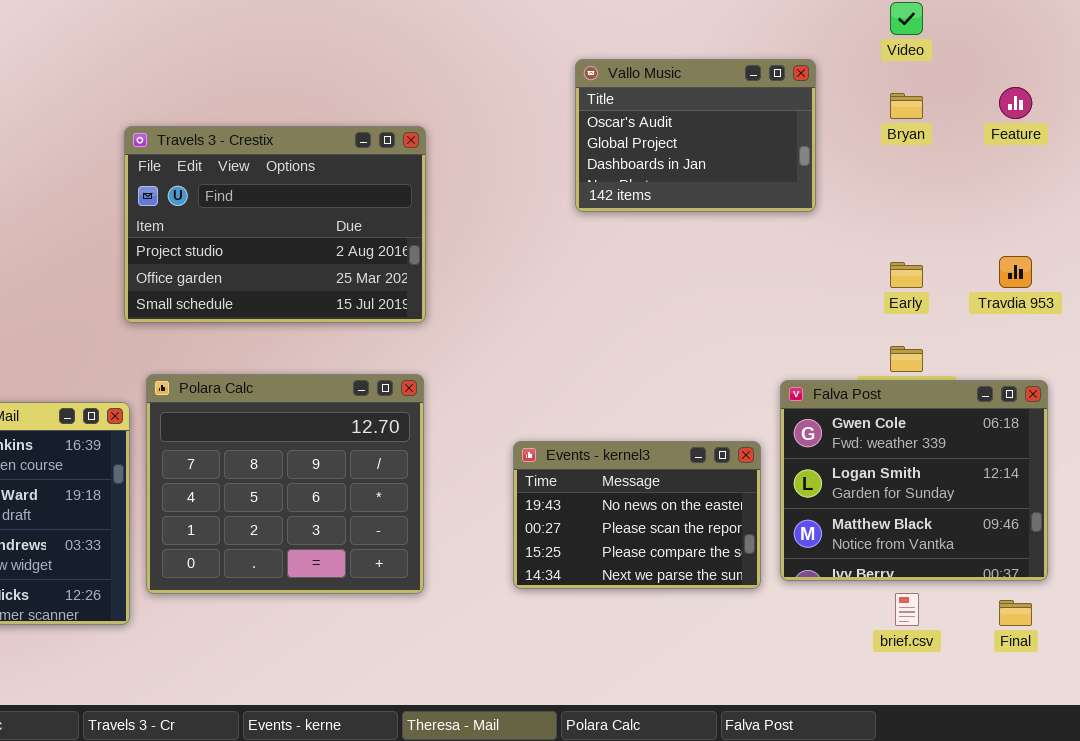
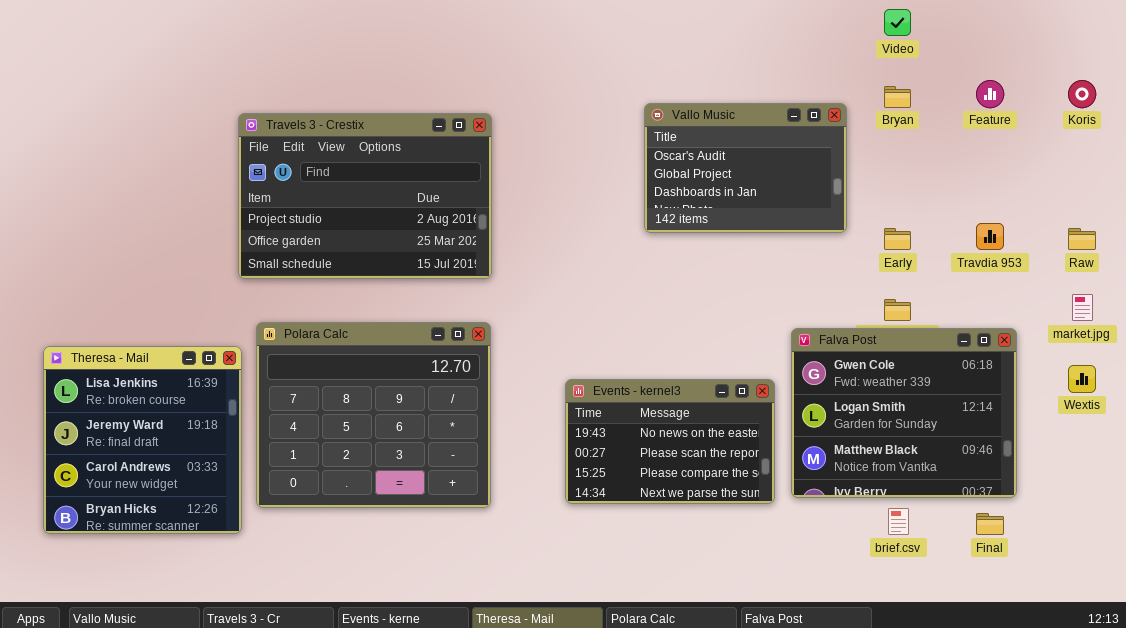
Vallo Music: [575,59,816,212] -> [644,103,847,233], moved

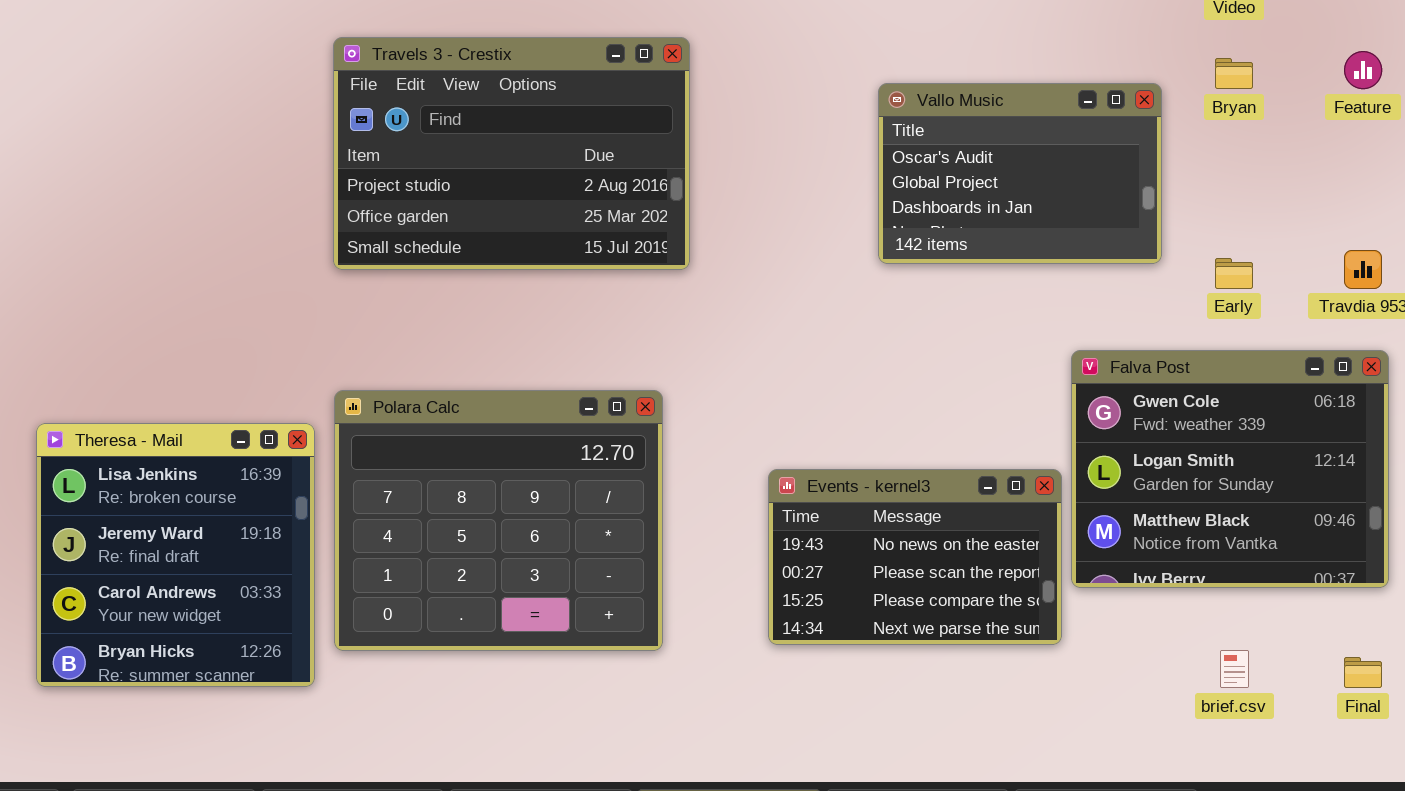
Travels 3 - Crestix: [238,113,492,279] -> [333,37,690,270], moved
Falva Post: [791,328,1017,498] -> [1071,350,1389,588], moved

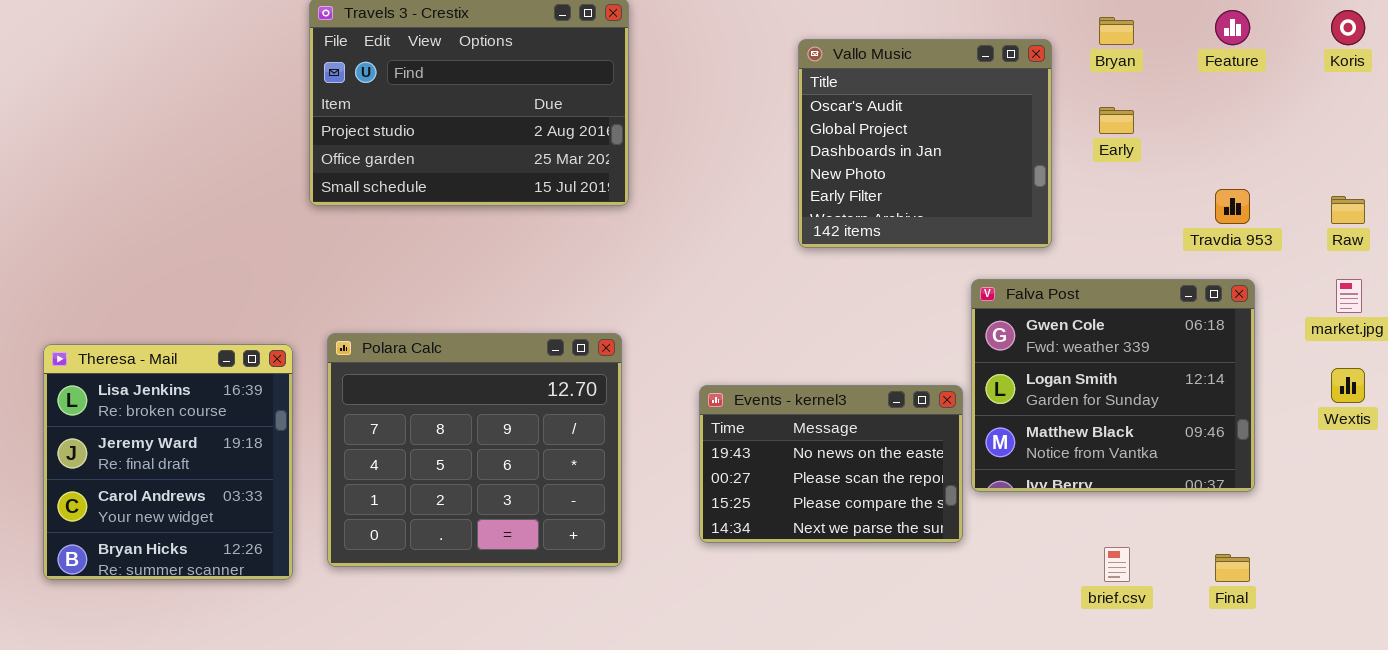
Vallo Music: [878,83,1162,264] -> [798,39,1052,248], resized
Early: [1215,258,1253,289] -> [1099,107,1134,134], moved
Polara Calc: [334,390,663,651] -> [327,333,622,567], moved

